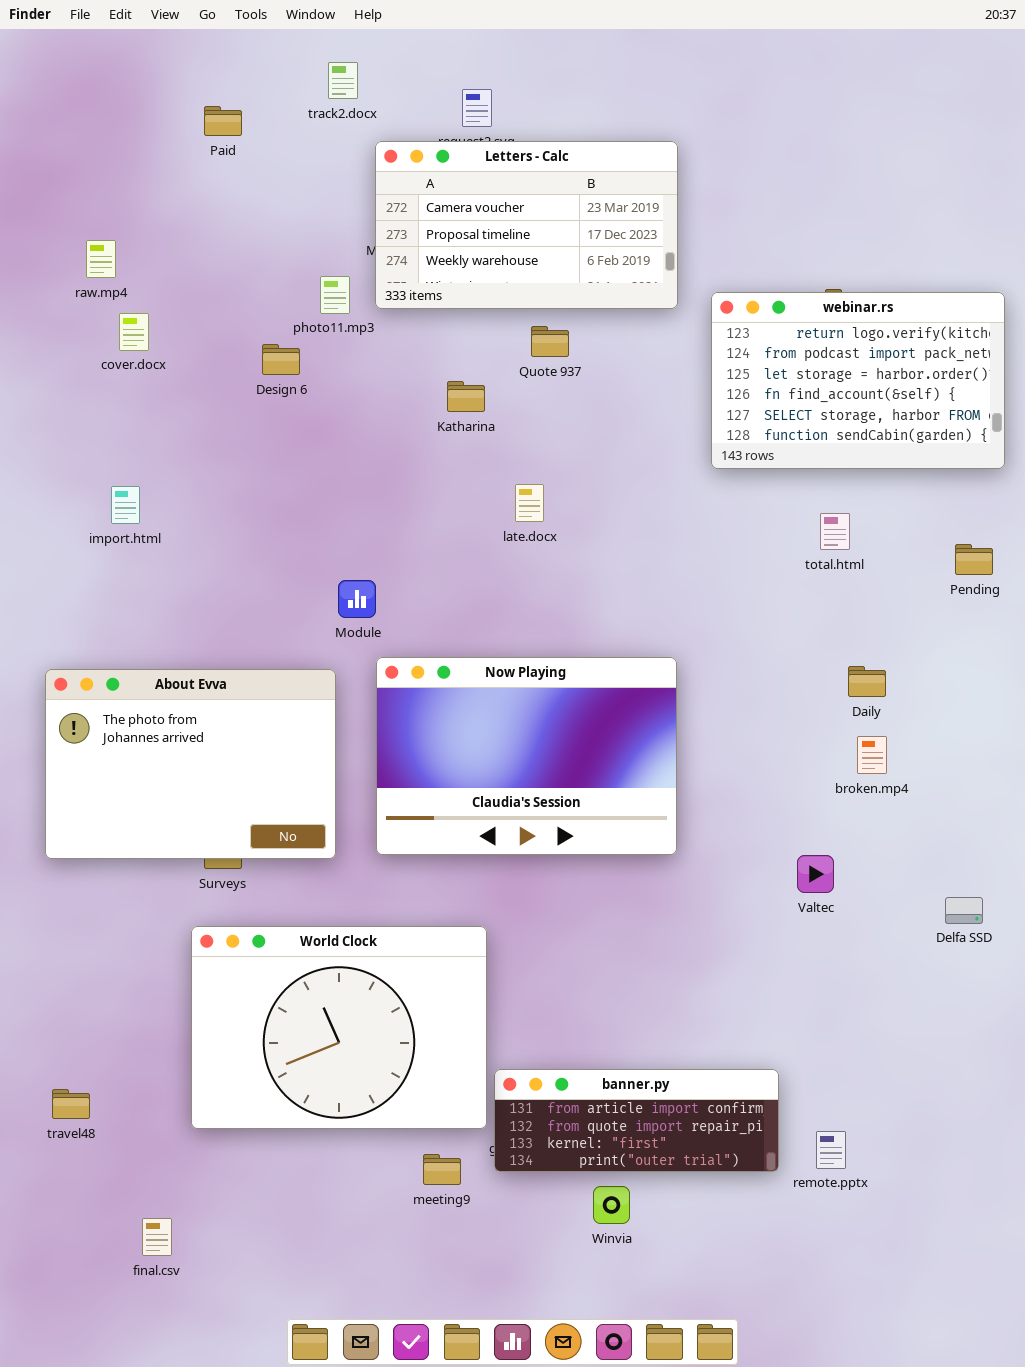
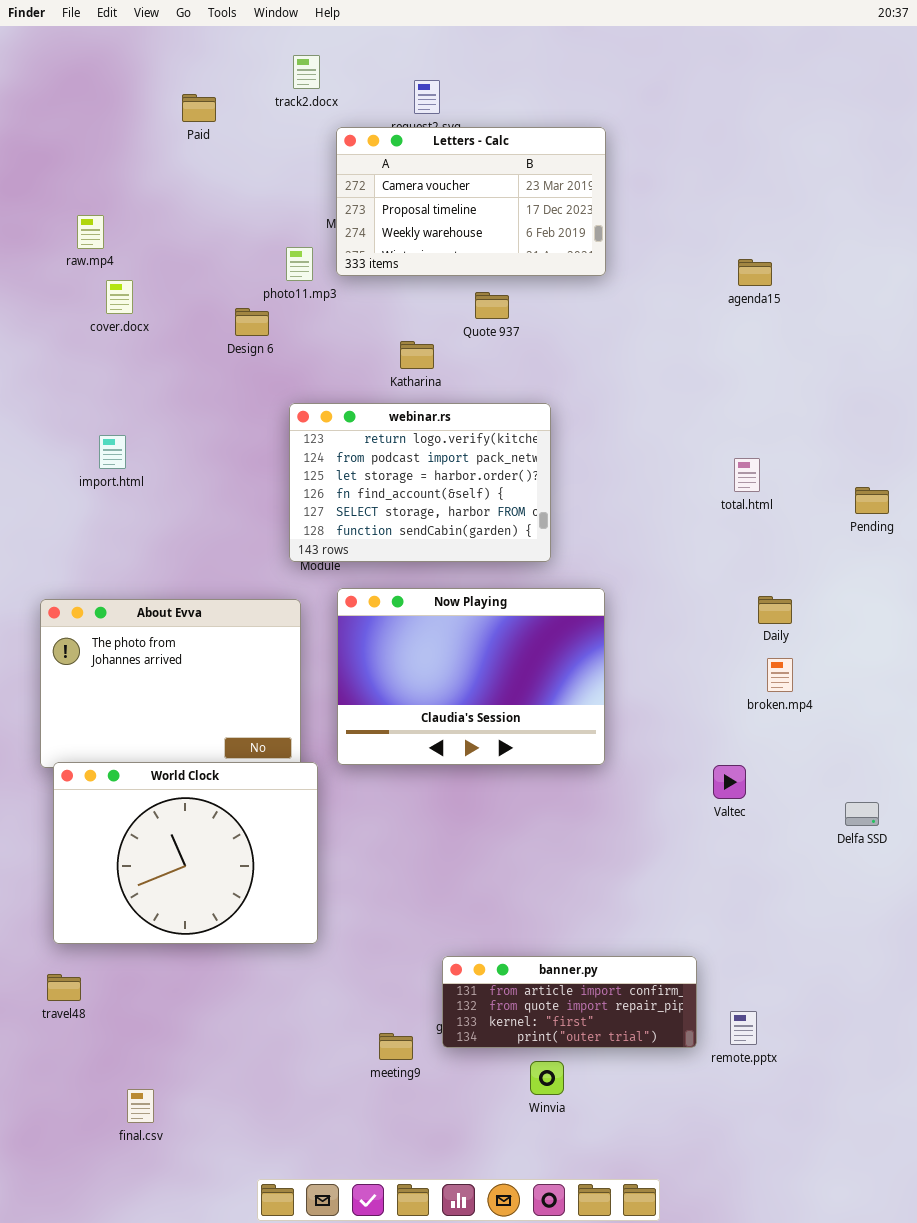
webinar.rs: [711,292,1005,469] -> [289,403,551,562], moved
World Clock: [191,926,487,1129] -> [53,762,318,944], moved

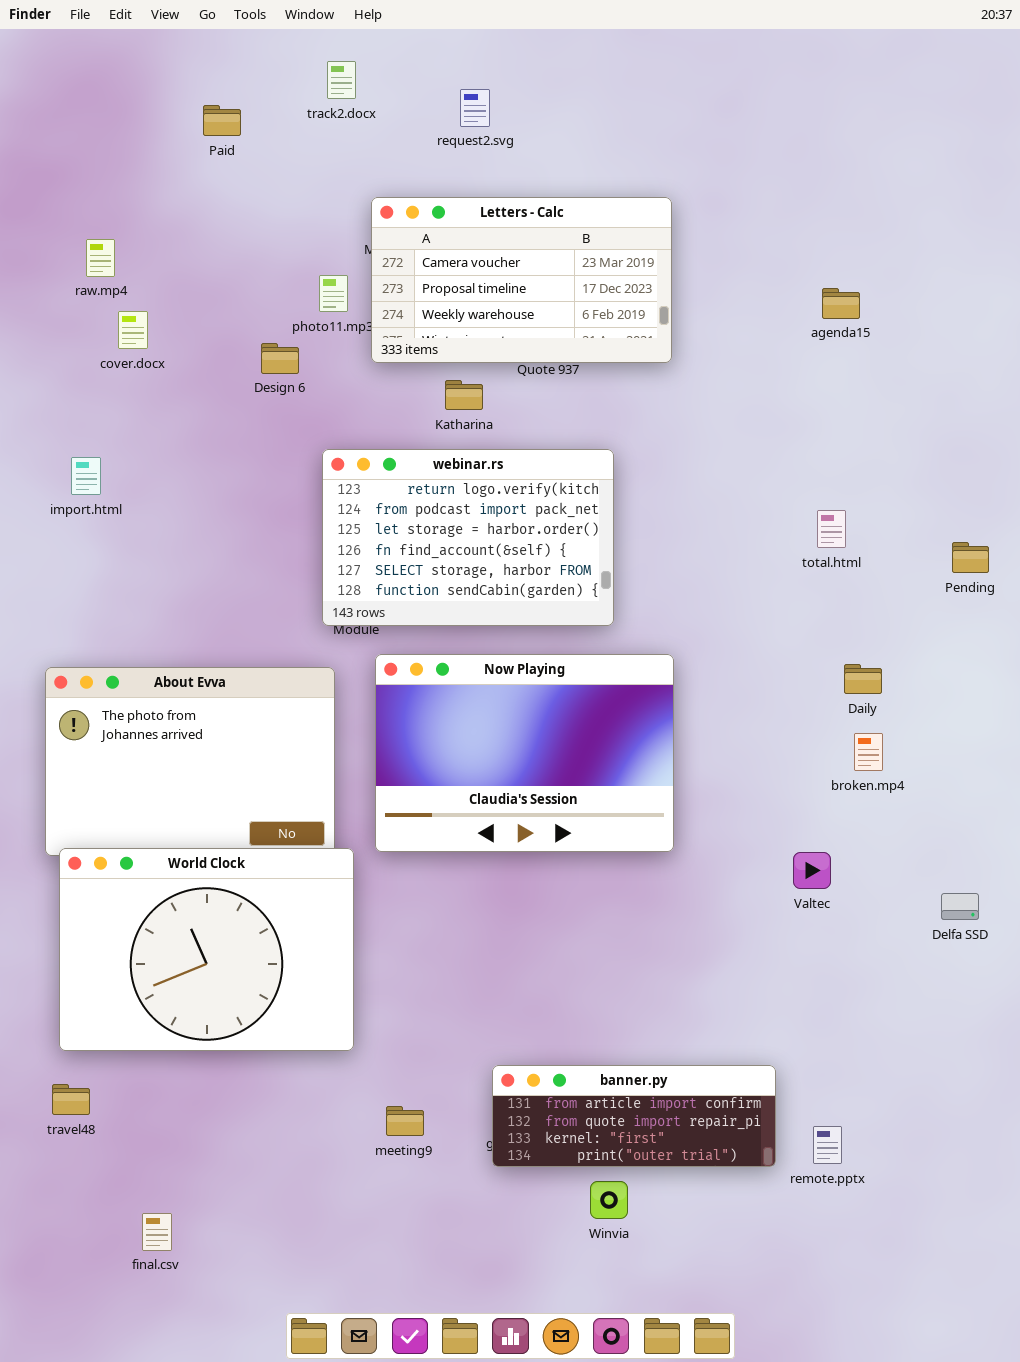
Letters - Calc: [336,127,606,276] -> [371,197,672,363], moved
import.html: [99,435,126,469] -> [71,457,101,495], moved
meeting9: [379,1033,413,1060] -> [386,1106,424,1136], moved

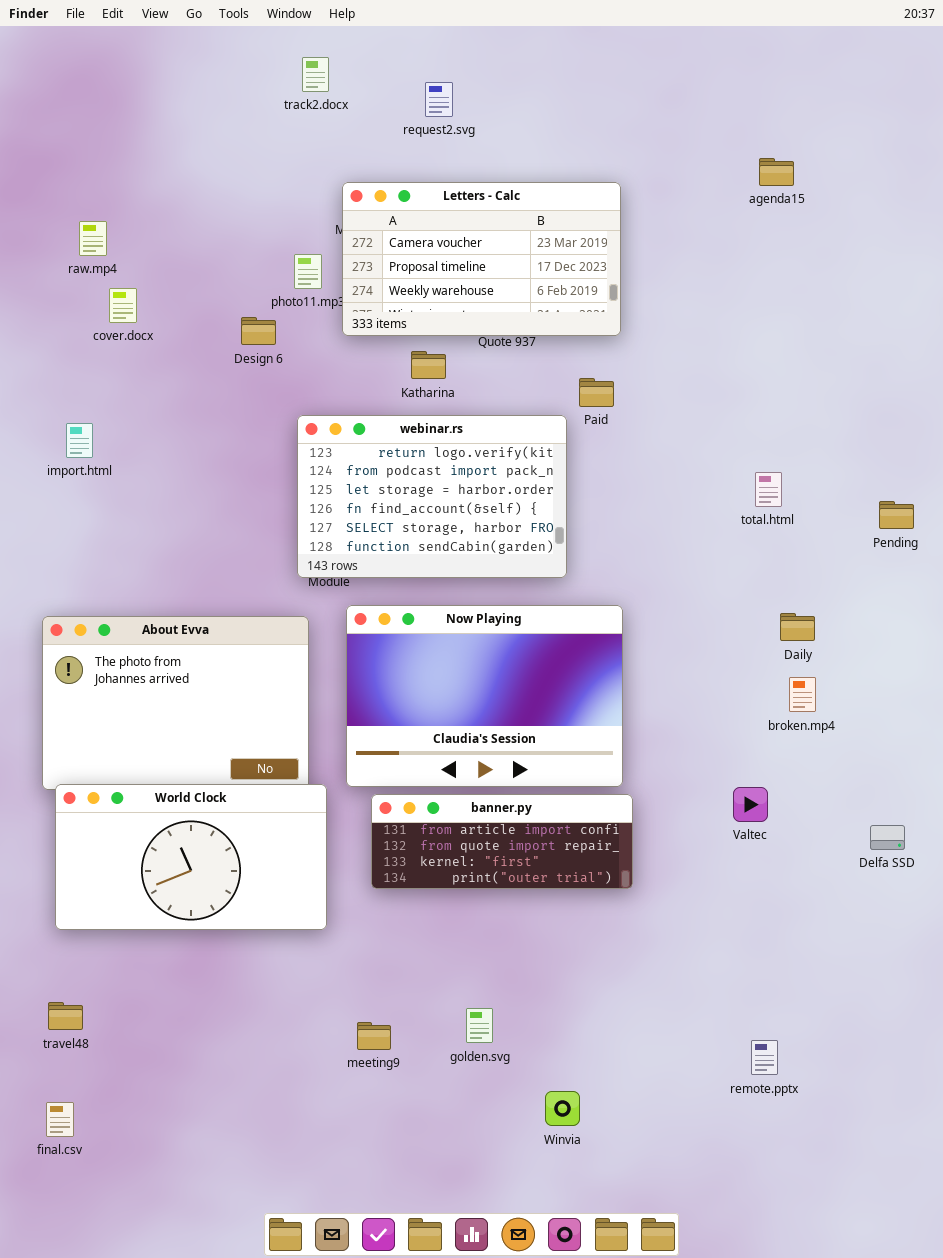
Paid: [203,105,241,136] -> [579,378,614,407], moved
agenda15: [822,288,860,319] -> [759,158,794,186], moved
World Clock: [59,848,354,1051] -> [55,784,327,930], resized
banner.py: [492,1065,776,1167] -> [371,794,633,889], moved
final.csv: [142,1213,172,1251] -> [46,1102,74,1137], moved

